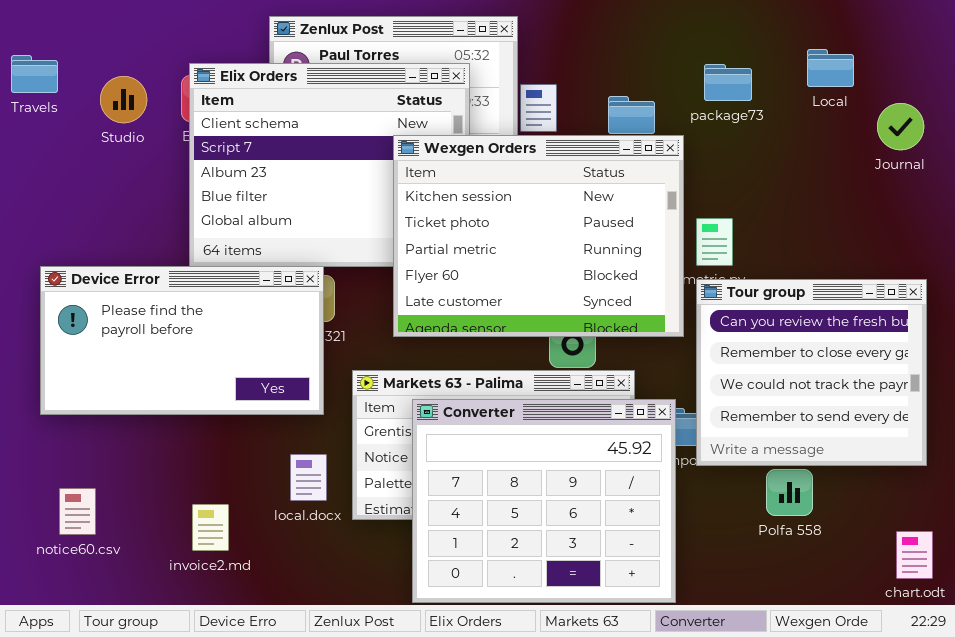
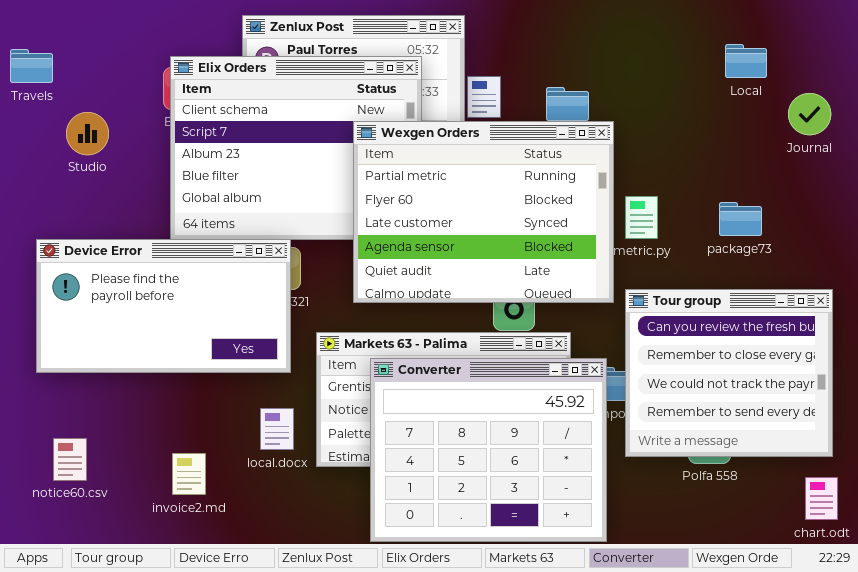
package73: [704,64,752,101] -> [719,202,762,236], moved
Studio: [100,76,147,123] -> [66,112,109,155], moved
Wexgen Orders: [393,135,684,337] -> [353,121,614,303], scrolled down 2 rows
Tour group: [696,279,927,466] -> [625,289,833,457], moved

